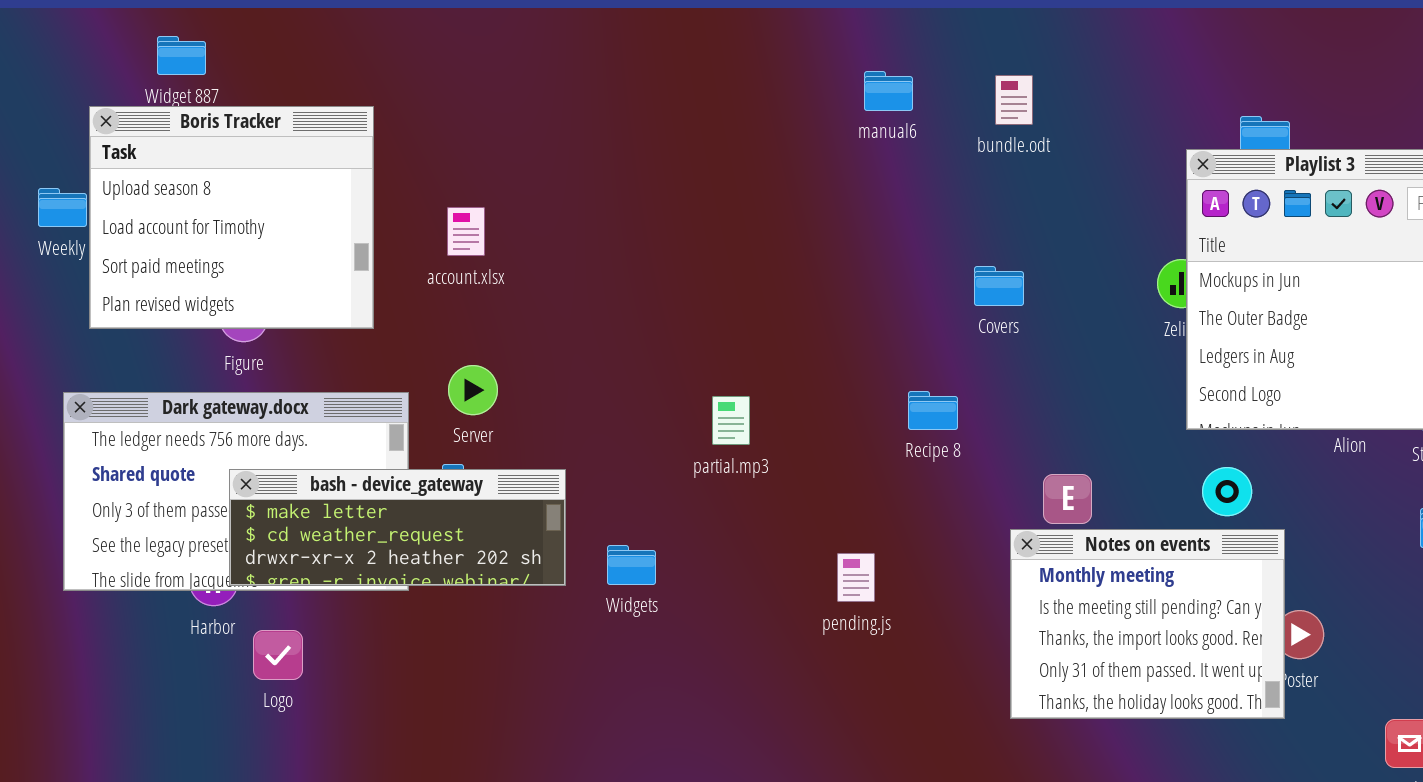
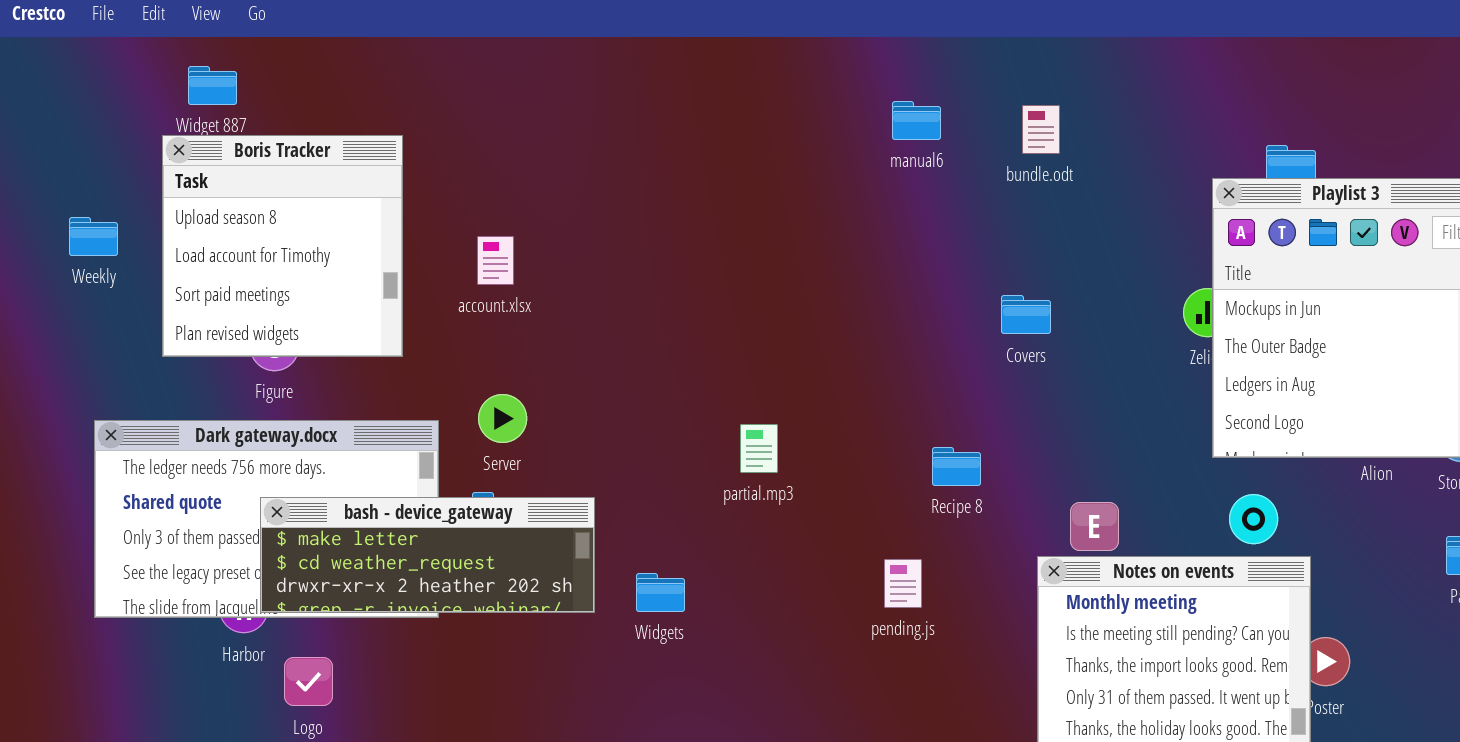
Boris Tracker: [89,106,374,329] -> [162,135,403,357], resized
Recipe 8: [908,391,958,430] -> [932,447,981,486], moved
pending.js: [837,553,875,602] -> [884,559,922,608], moved

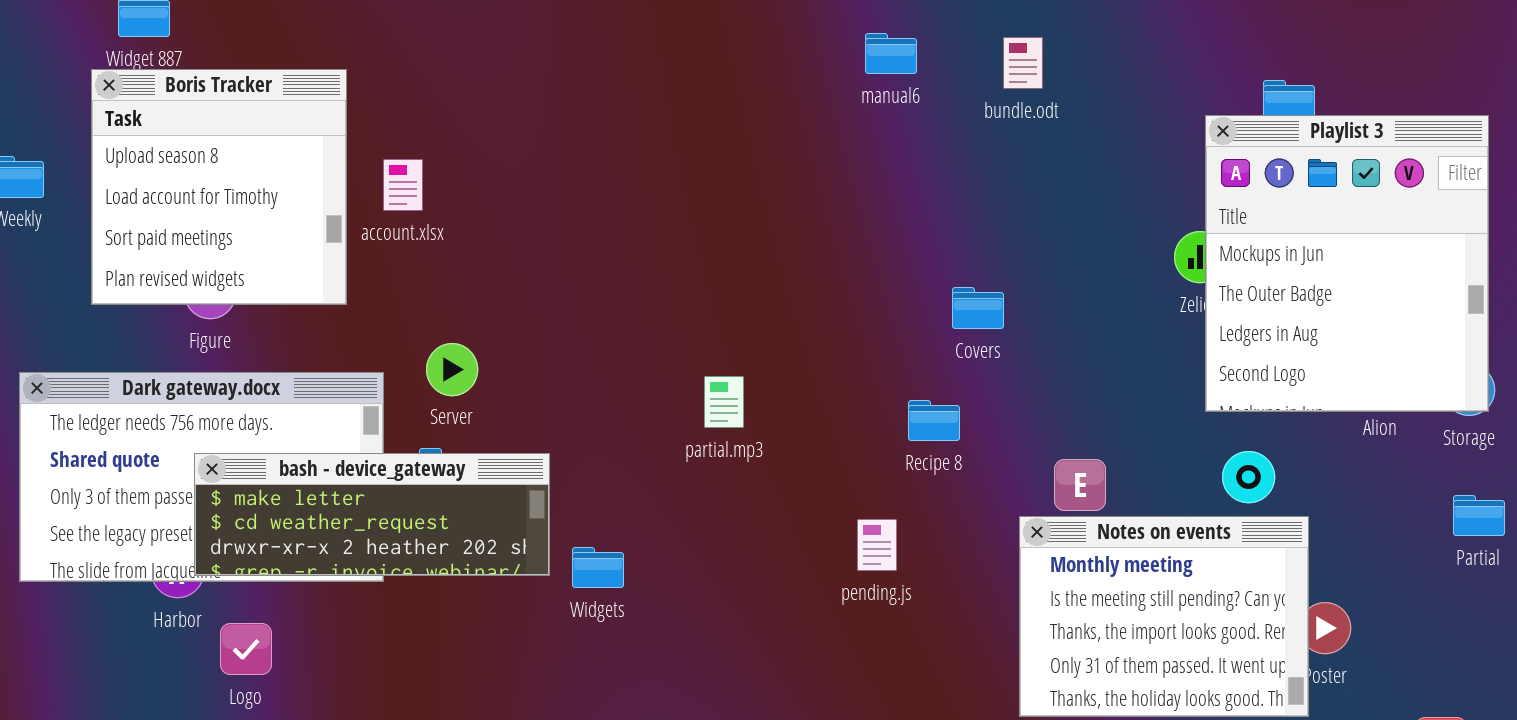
account.xlsx: [477,236,514,285] -> [383,159,423,211], moved
Covers: [1001,295,1051,334] -> [952,287,1004,329], moved
Widgets: [636,573,685,612] -> [572,547,624,588], moved

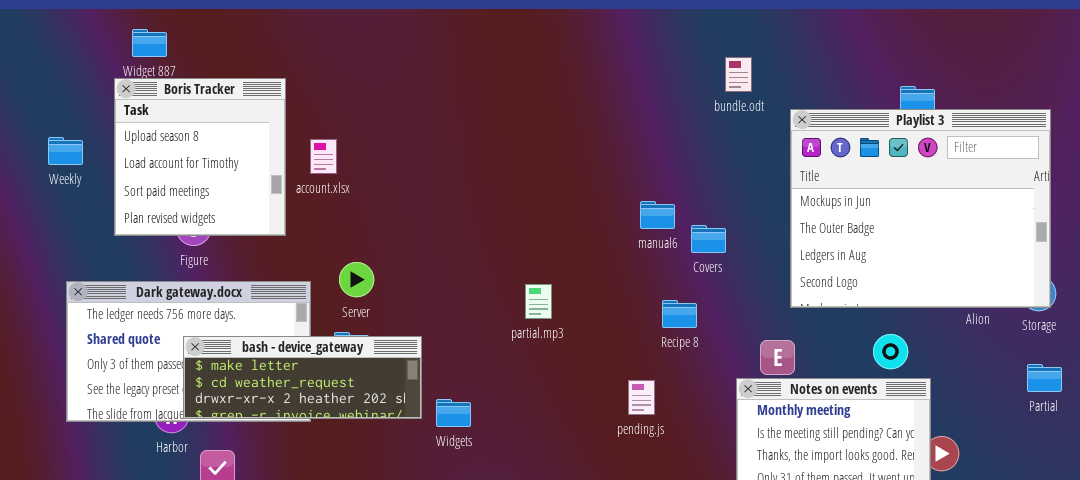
manual6: [865,33,917,74] -> [640,201,675,229], moved
Playlist 3: [1205,115,1489,412] -> [790,109,1051,308], resized

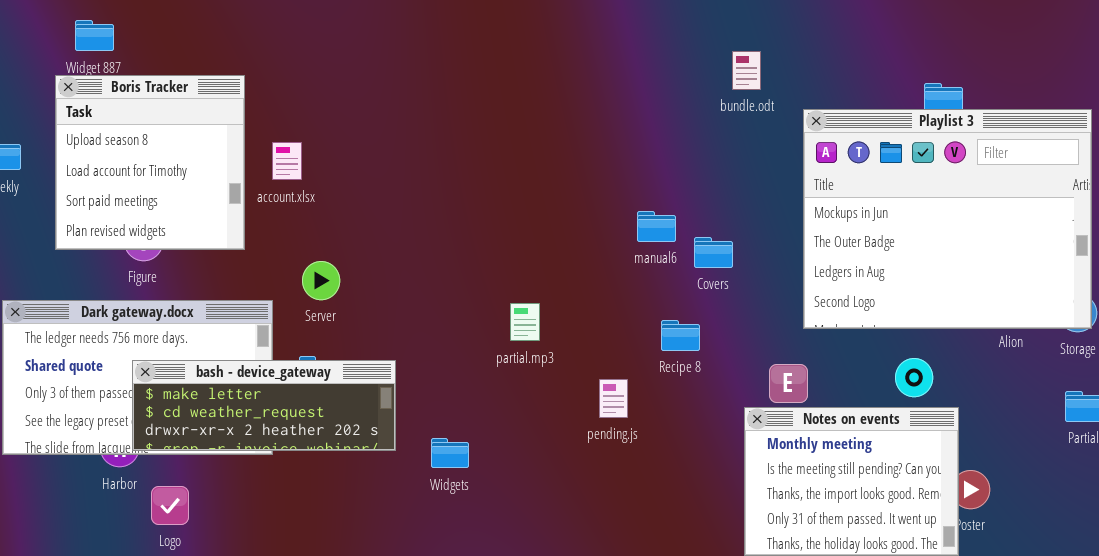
Server: [339,262,374,297] -> [302,261,340,300], moved
pending.js: [628,380,655,415] -> [599,379,628,418], moved
Widgets: [436,399,471,427] -> [431,438,469,468], moved

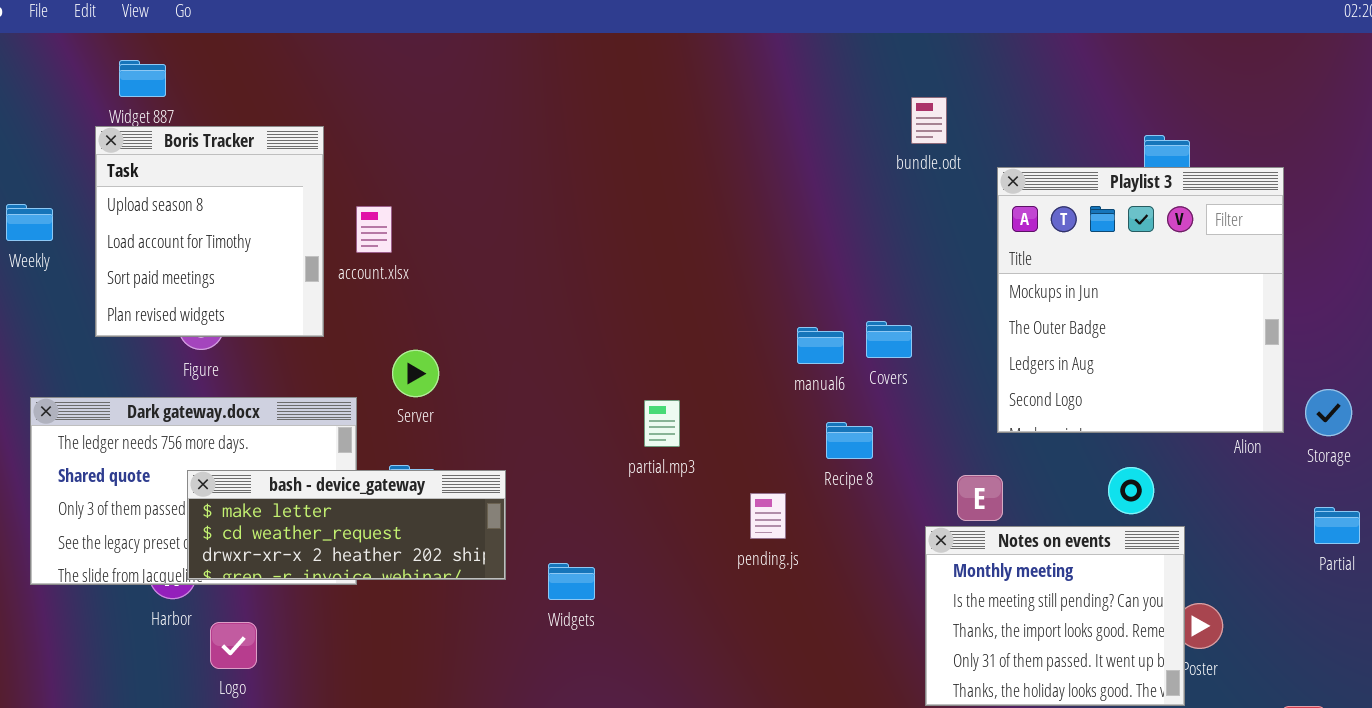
Playlist 3: [803,109,1092,329] -> [997,167,1284,433], resized
manual6: [637,211,676,242] -> [797,327,844,364], moved

